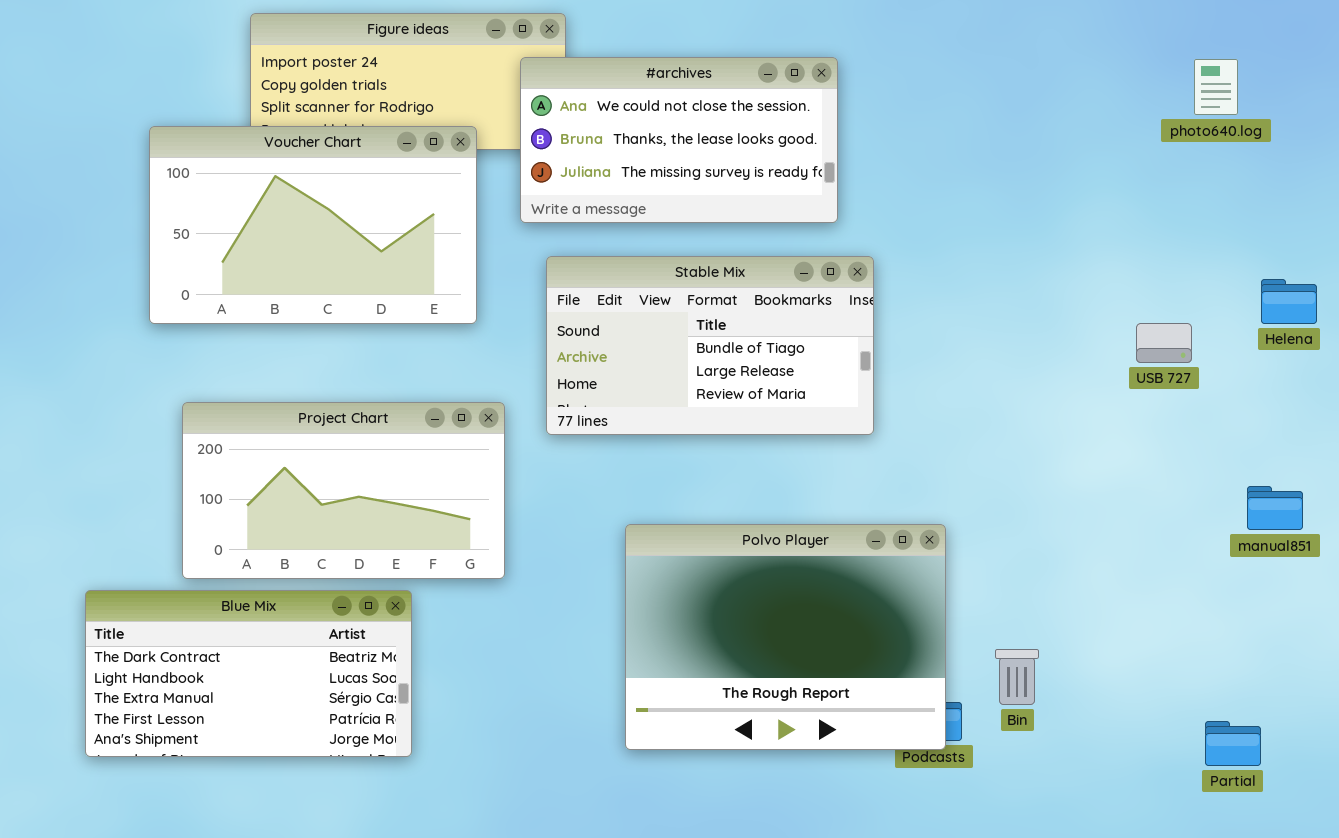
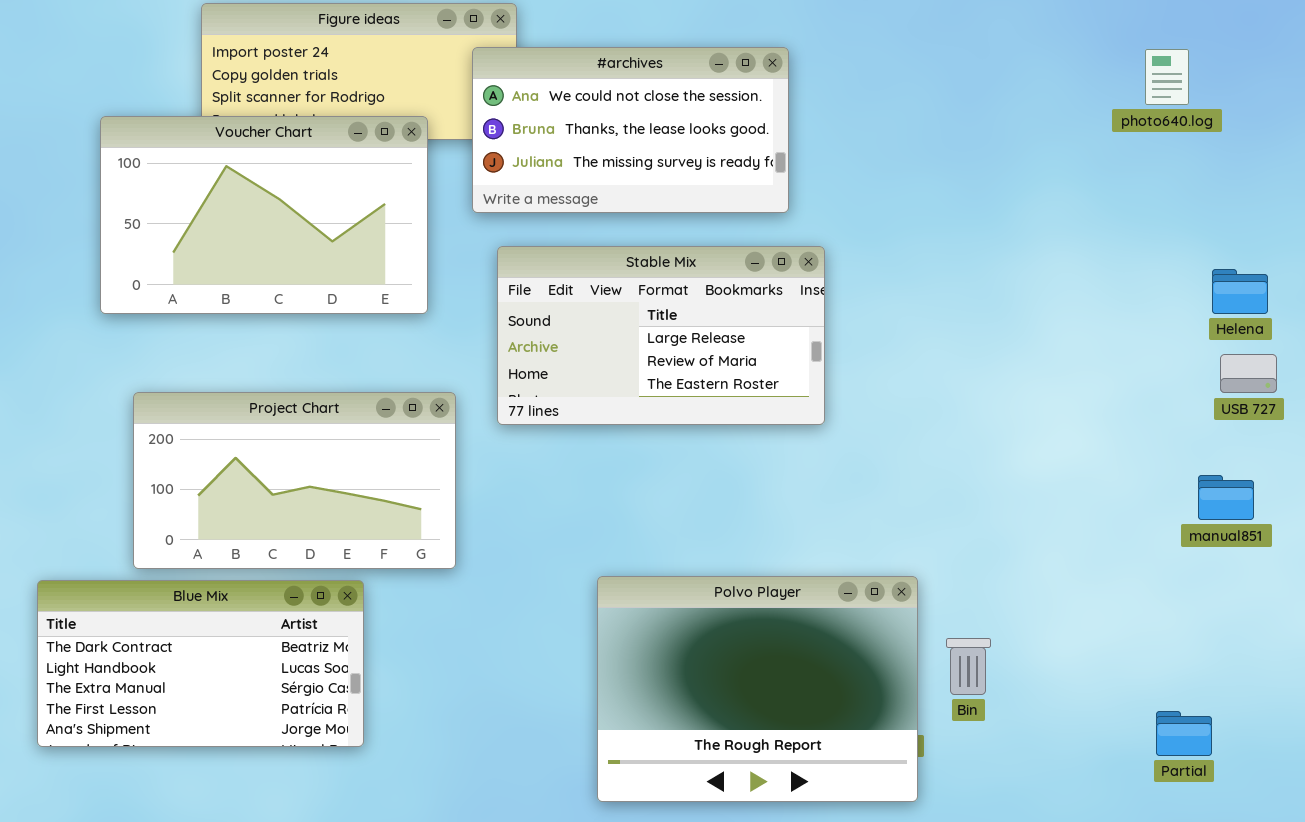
Stable Mix: [546,256,874,435] -> [497,246,825,425], scrolled down 1 row
USB 727: [1136,323,1192,363] -> [1220,354,1277,393], moved
Polvo Player: [625,524,946,750] -> [597,576,918,802], moved

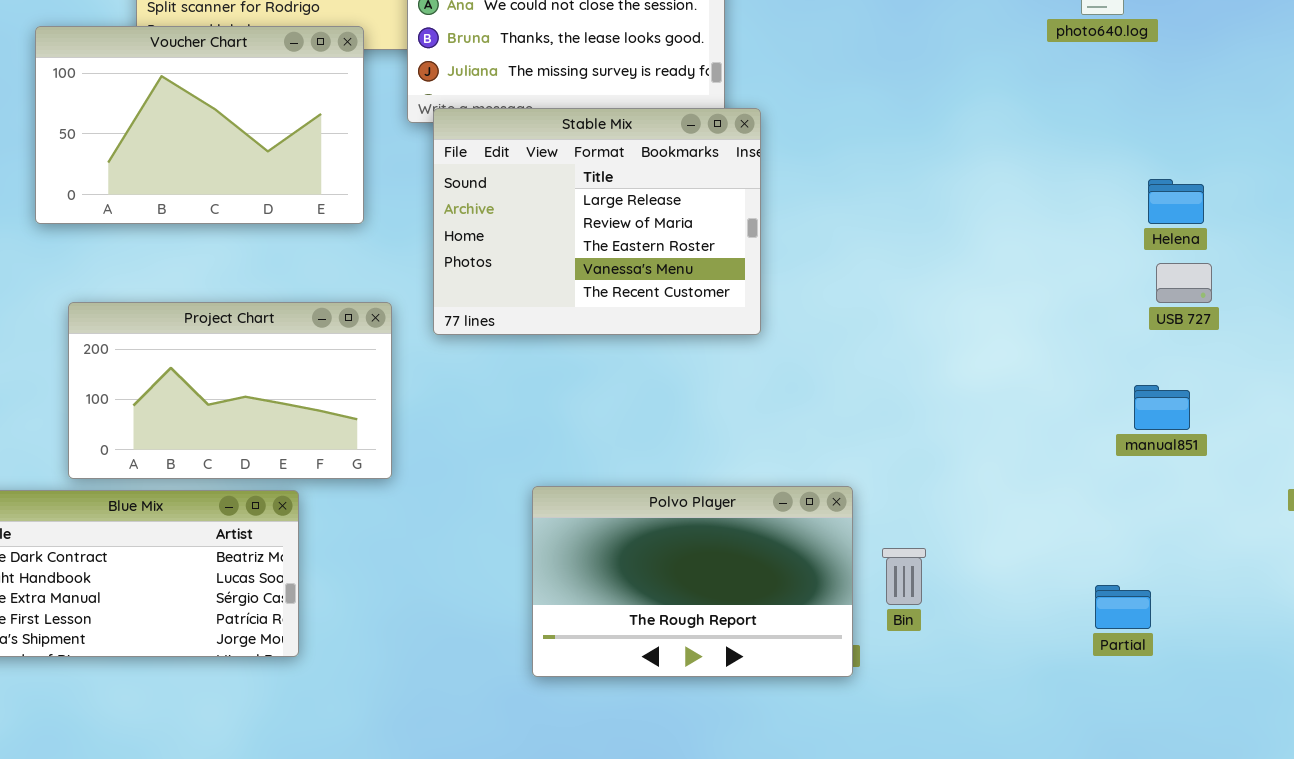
Stable Mix: [497,246,825,425] -> [433,108,761,335], resized
Polvo Player: [597,576,918,802] -> [532,486,853,677], resized
Partial: [1156,711,1212,756] -> [1095,585,1151,629], moved

